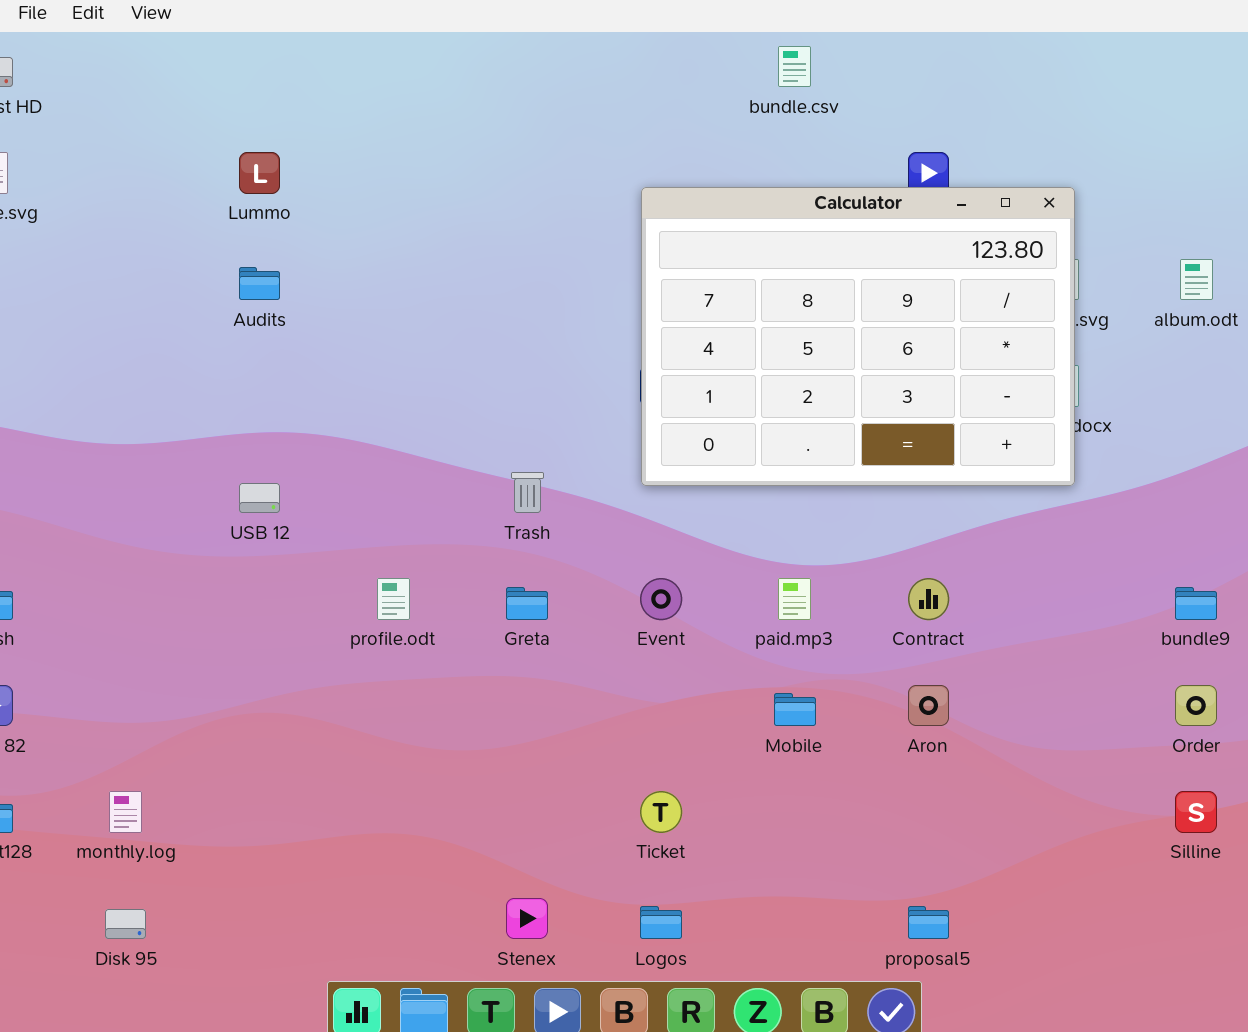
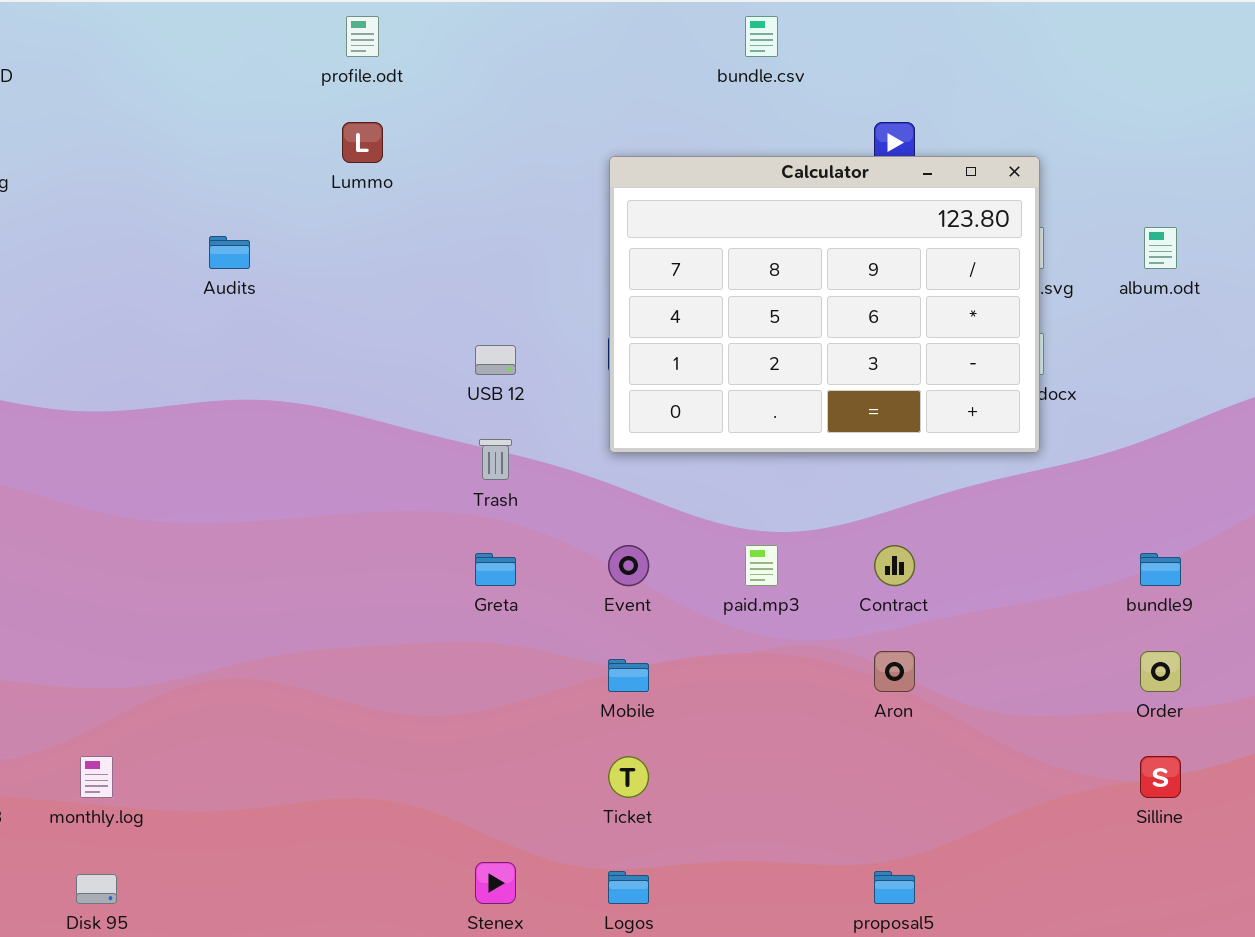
Lummo: [239,152,280,194] -> [342,122,383,163], moved
USB 12: [239,483,280,513] -> [475,345,516,375], moved
profile.odt: [377,578,410,620] -> [346,16,379,57], moved
Mobile: [774,693,816,726] -> [608,659,649,692], moved

